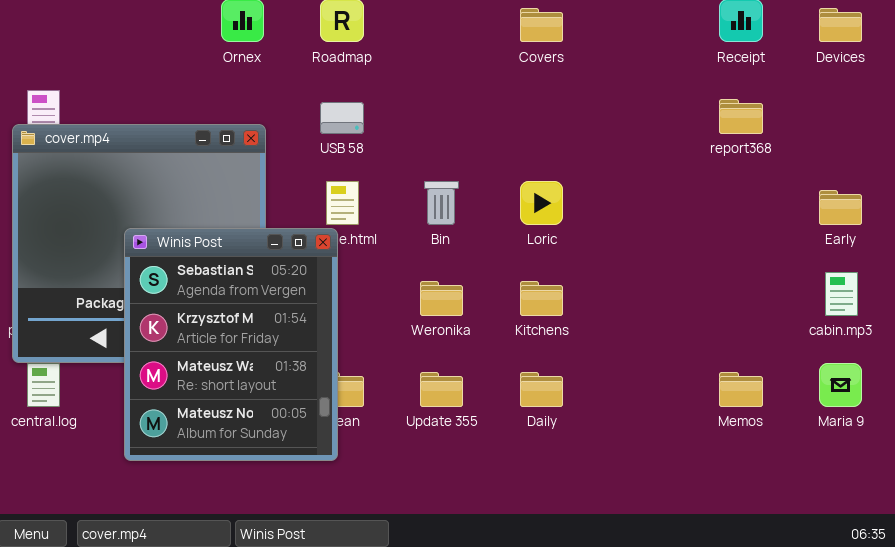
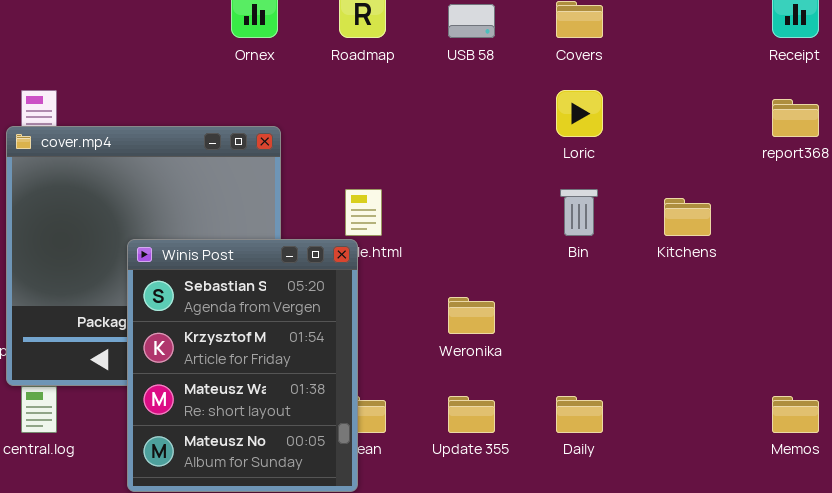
USB 58: [320,102,364,134] -> [448,4,495,38], moved
Bin: [424,181,459,225] -> [560,189,598,236], moved
Loric: [520,181,563,225] -> [556,90,603,137], moved
Kitchens: [520,281,563,316] -> [664,198,711,236], moved

